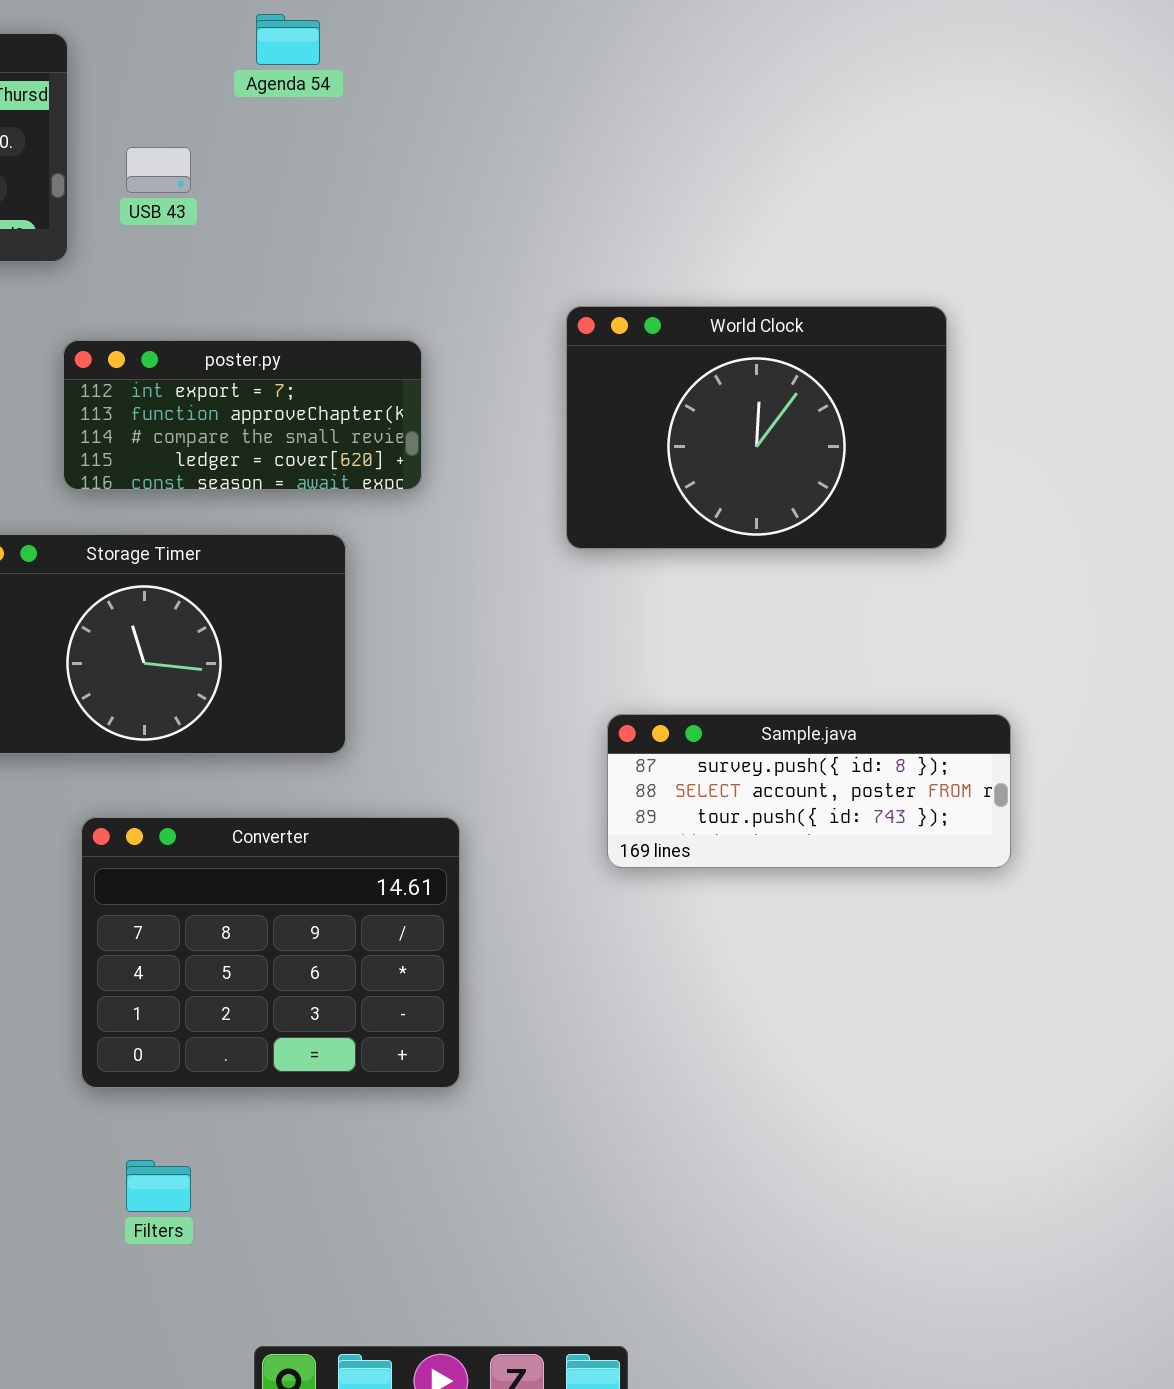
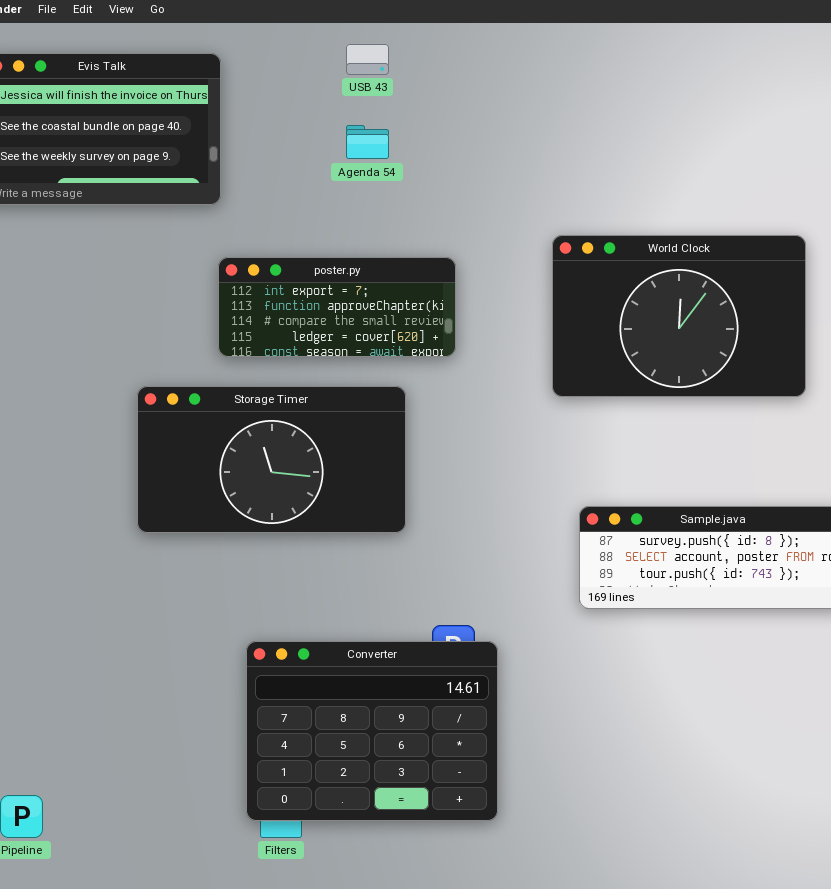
Agenda 54: [256,14,320,65] -> [346,125,389,159], moved
USB 43: [126,147,191,193] -> [346,44,389,75], moved
Converter: [81,817,460,1088] -> [246,641,498,821], moved

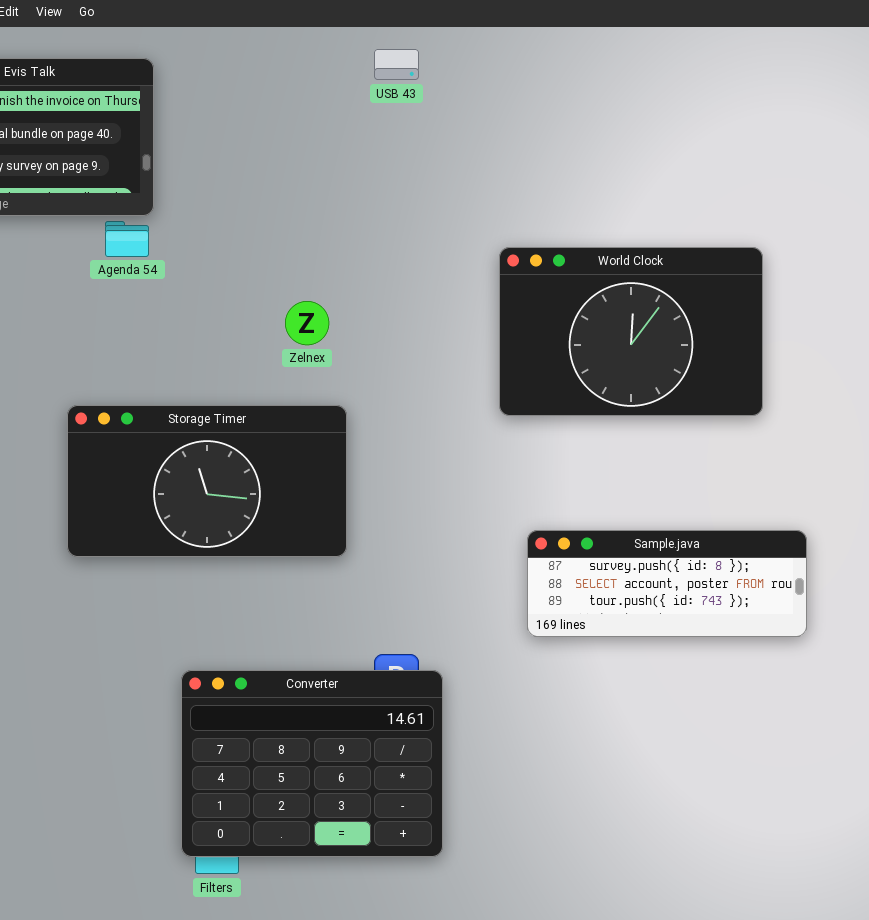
USB 43: [346,44,389,75] -> [374,49,419,80], moved
Agenda 54: [346,125,389,159] -> [105,221,149,257], moved
poster.py: [218,257,456,357] -> none, closed

